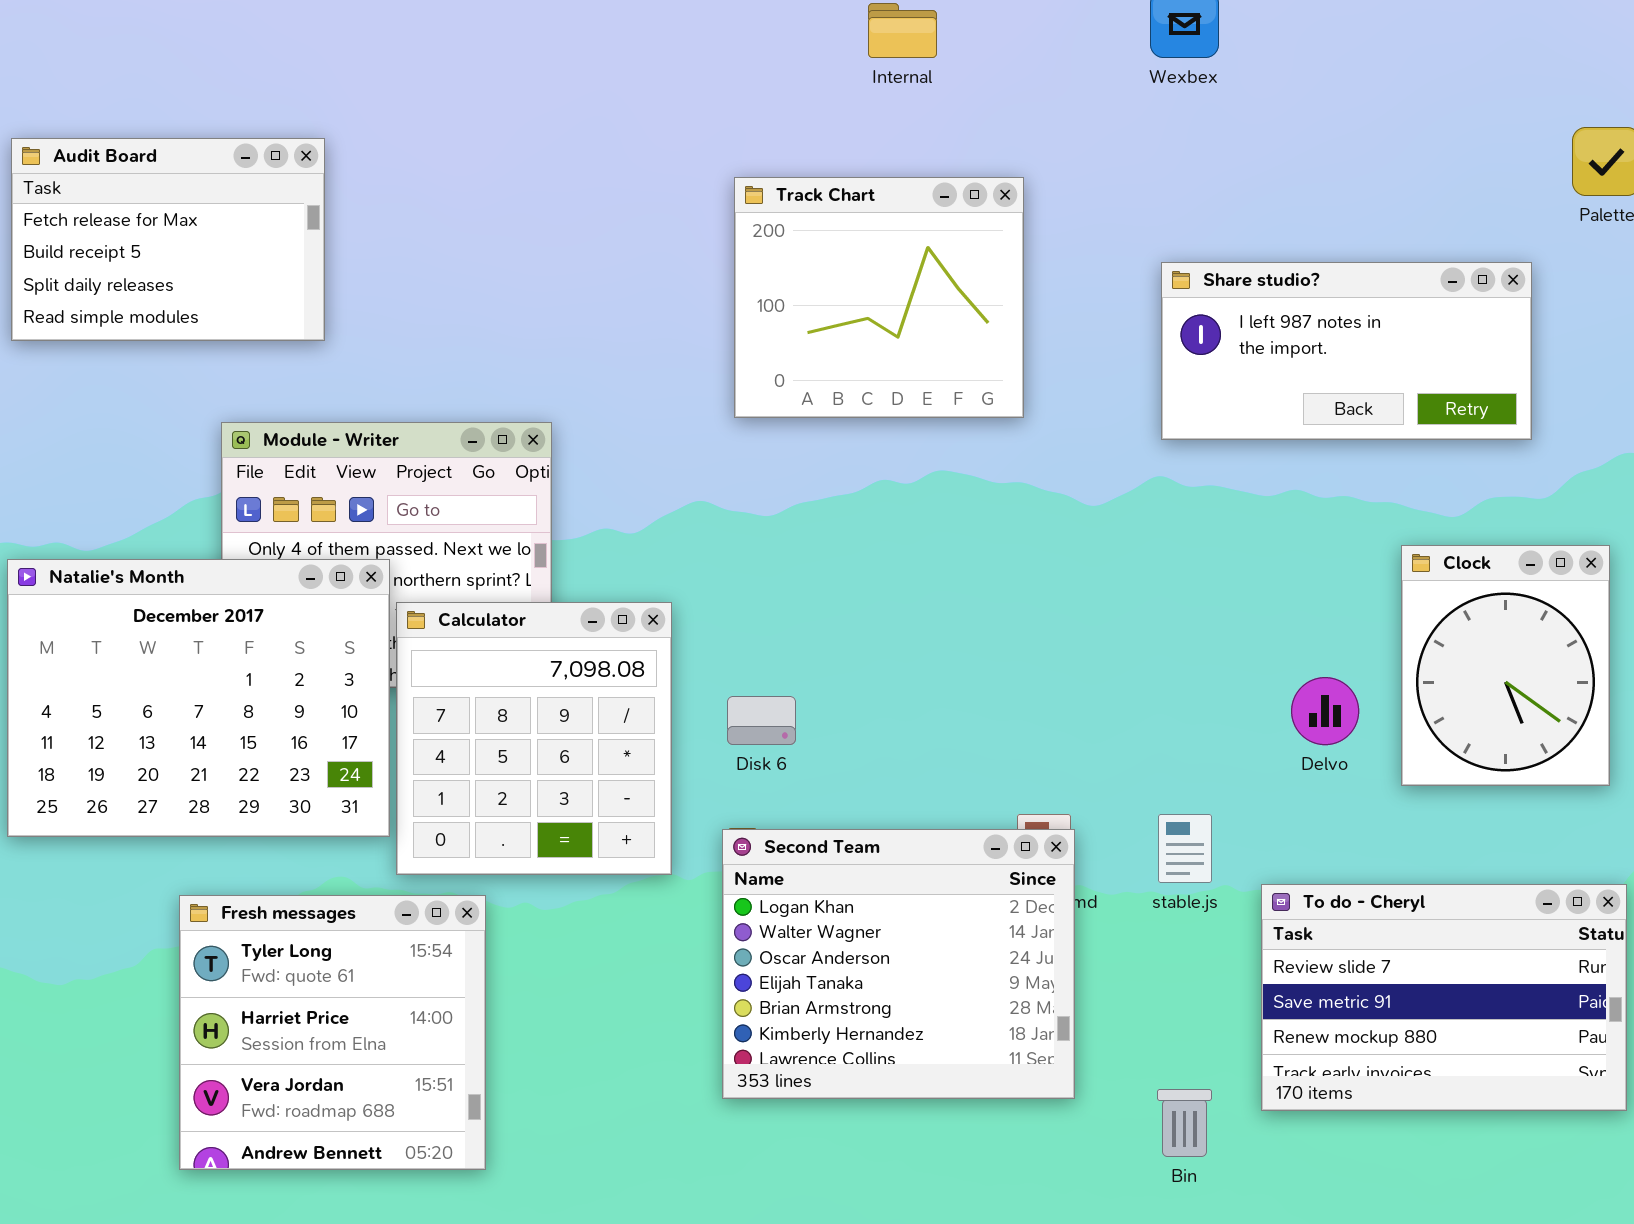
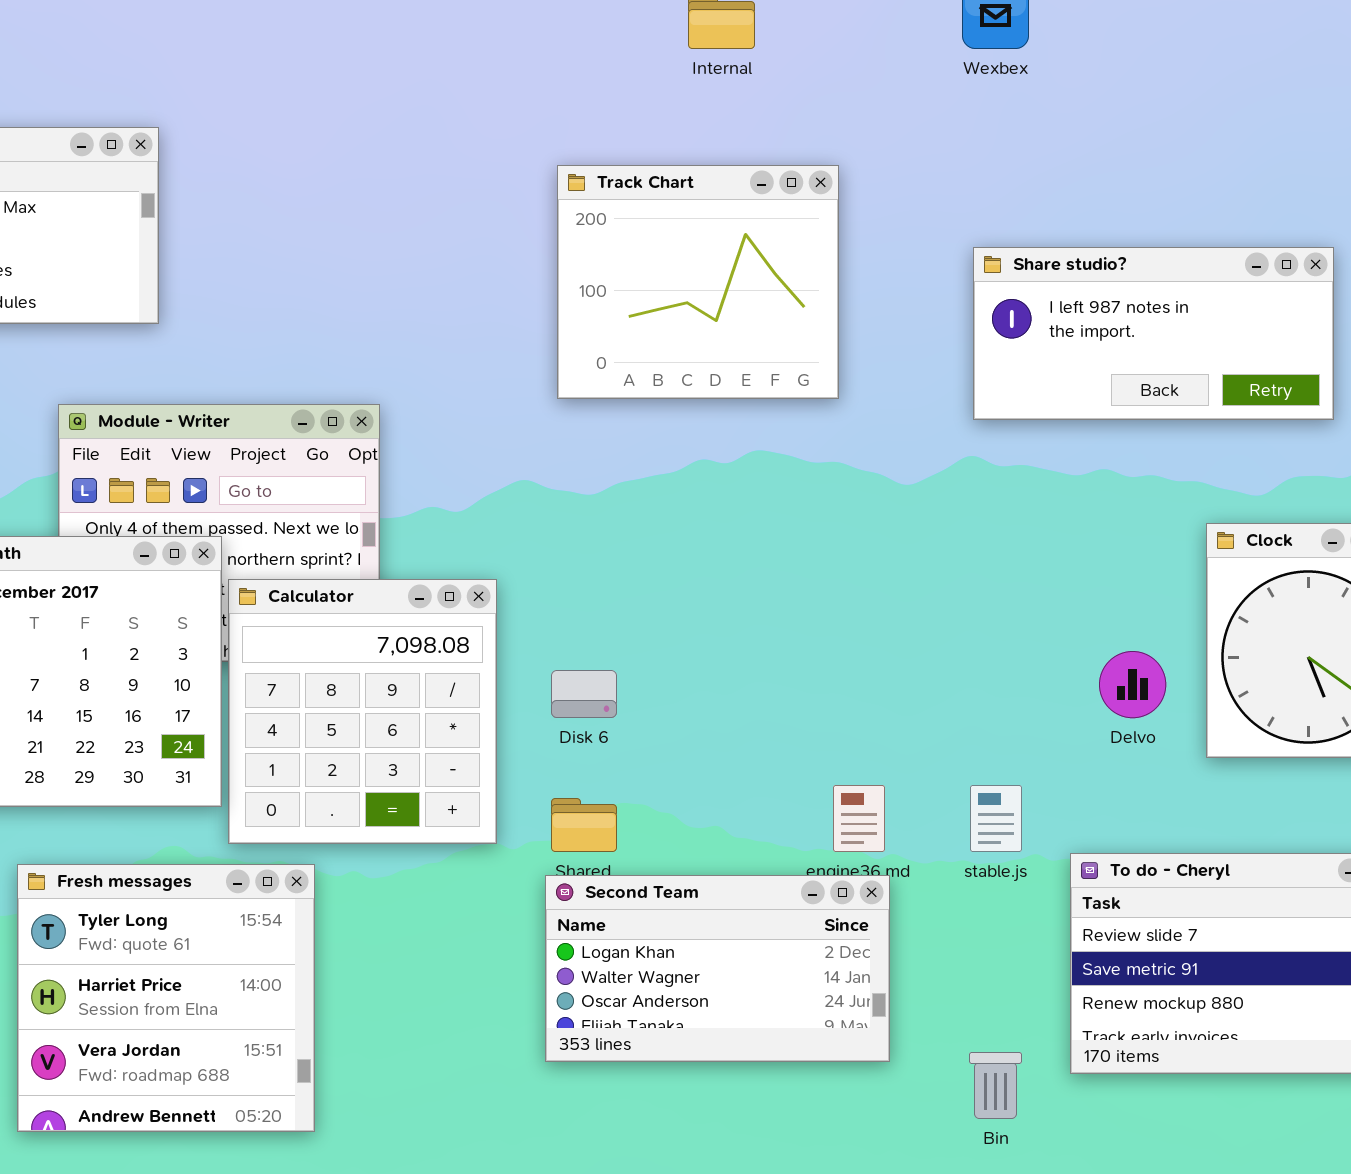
Second Team: [722,829,1075,1099] -> [545,875,890,1062], resized

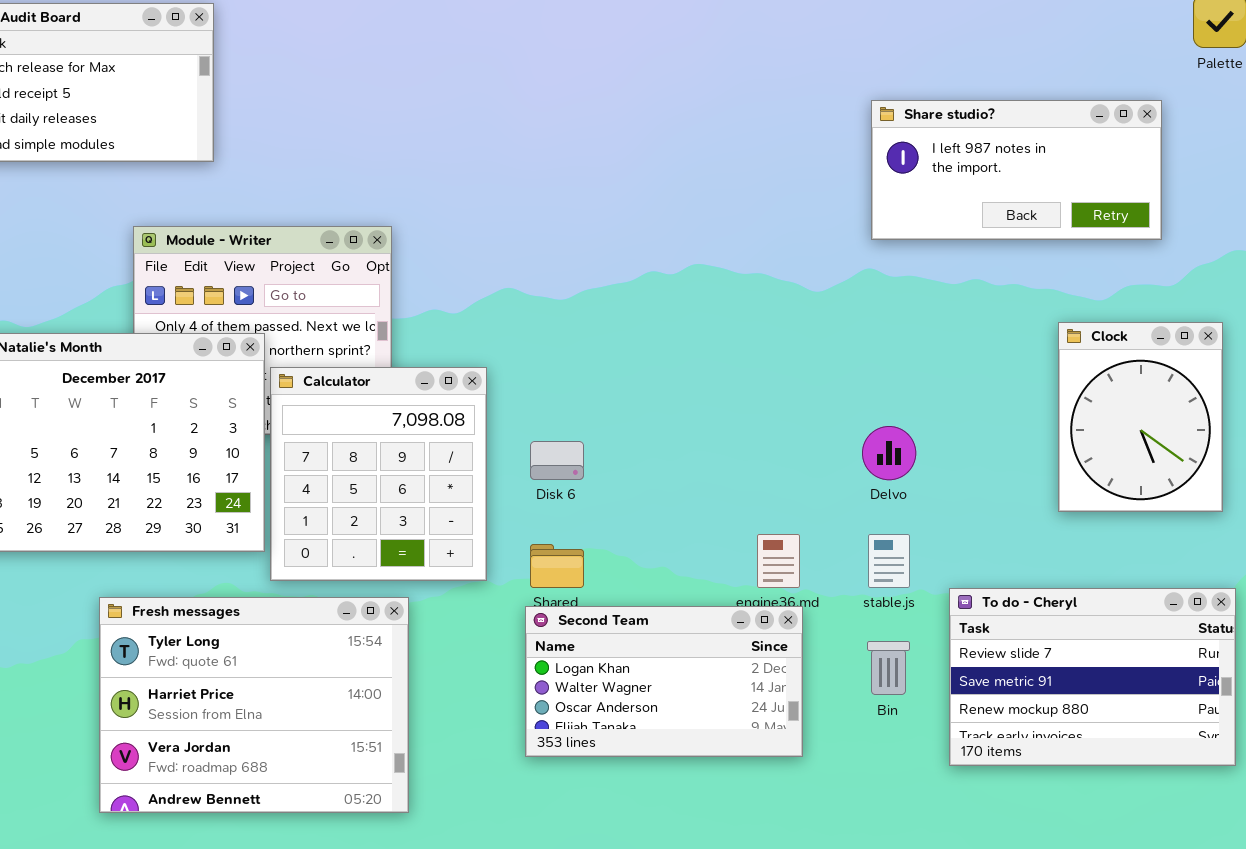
Track Chart: [557,165,839,399] -> none, closed
Delvo: [1099,651,1166,718] -> [862,426,916,480], moved
Fresh messages: [17,864,315,1132] -> [99,597,409,813], resized
Bin: [969,1052,1022,1119] -> [867,641,910,695], moved

